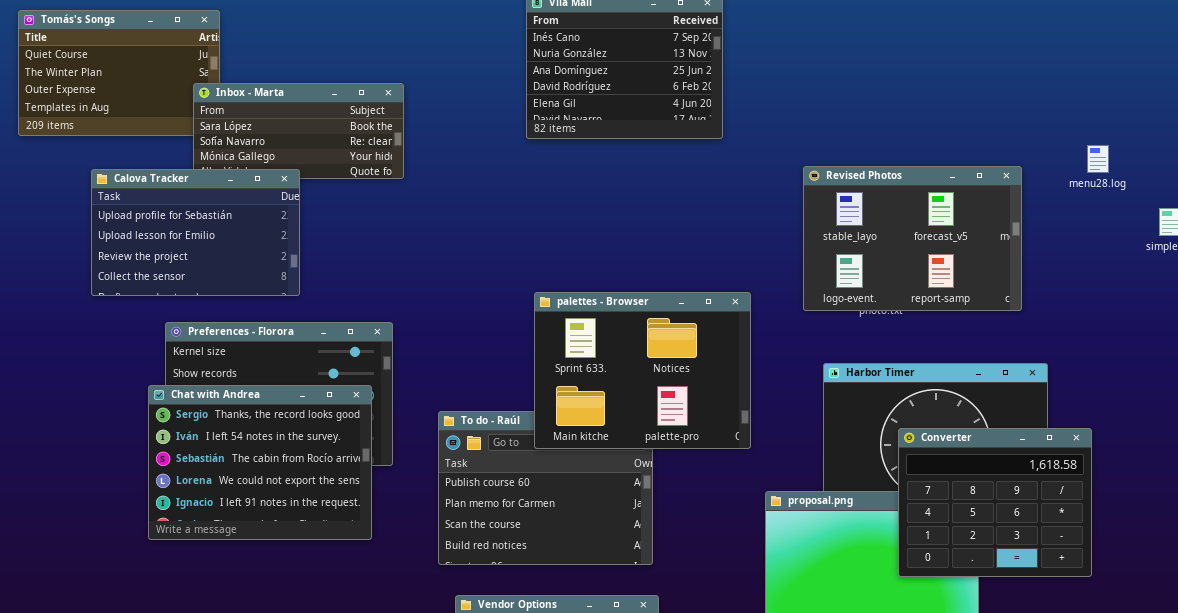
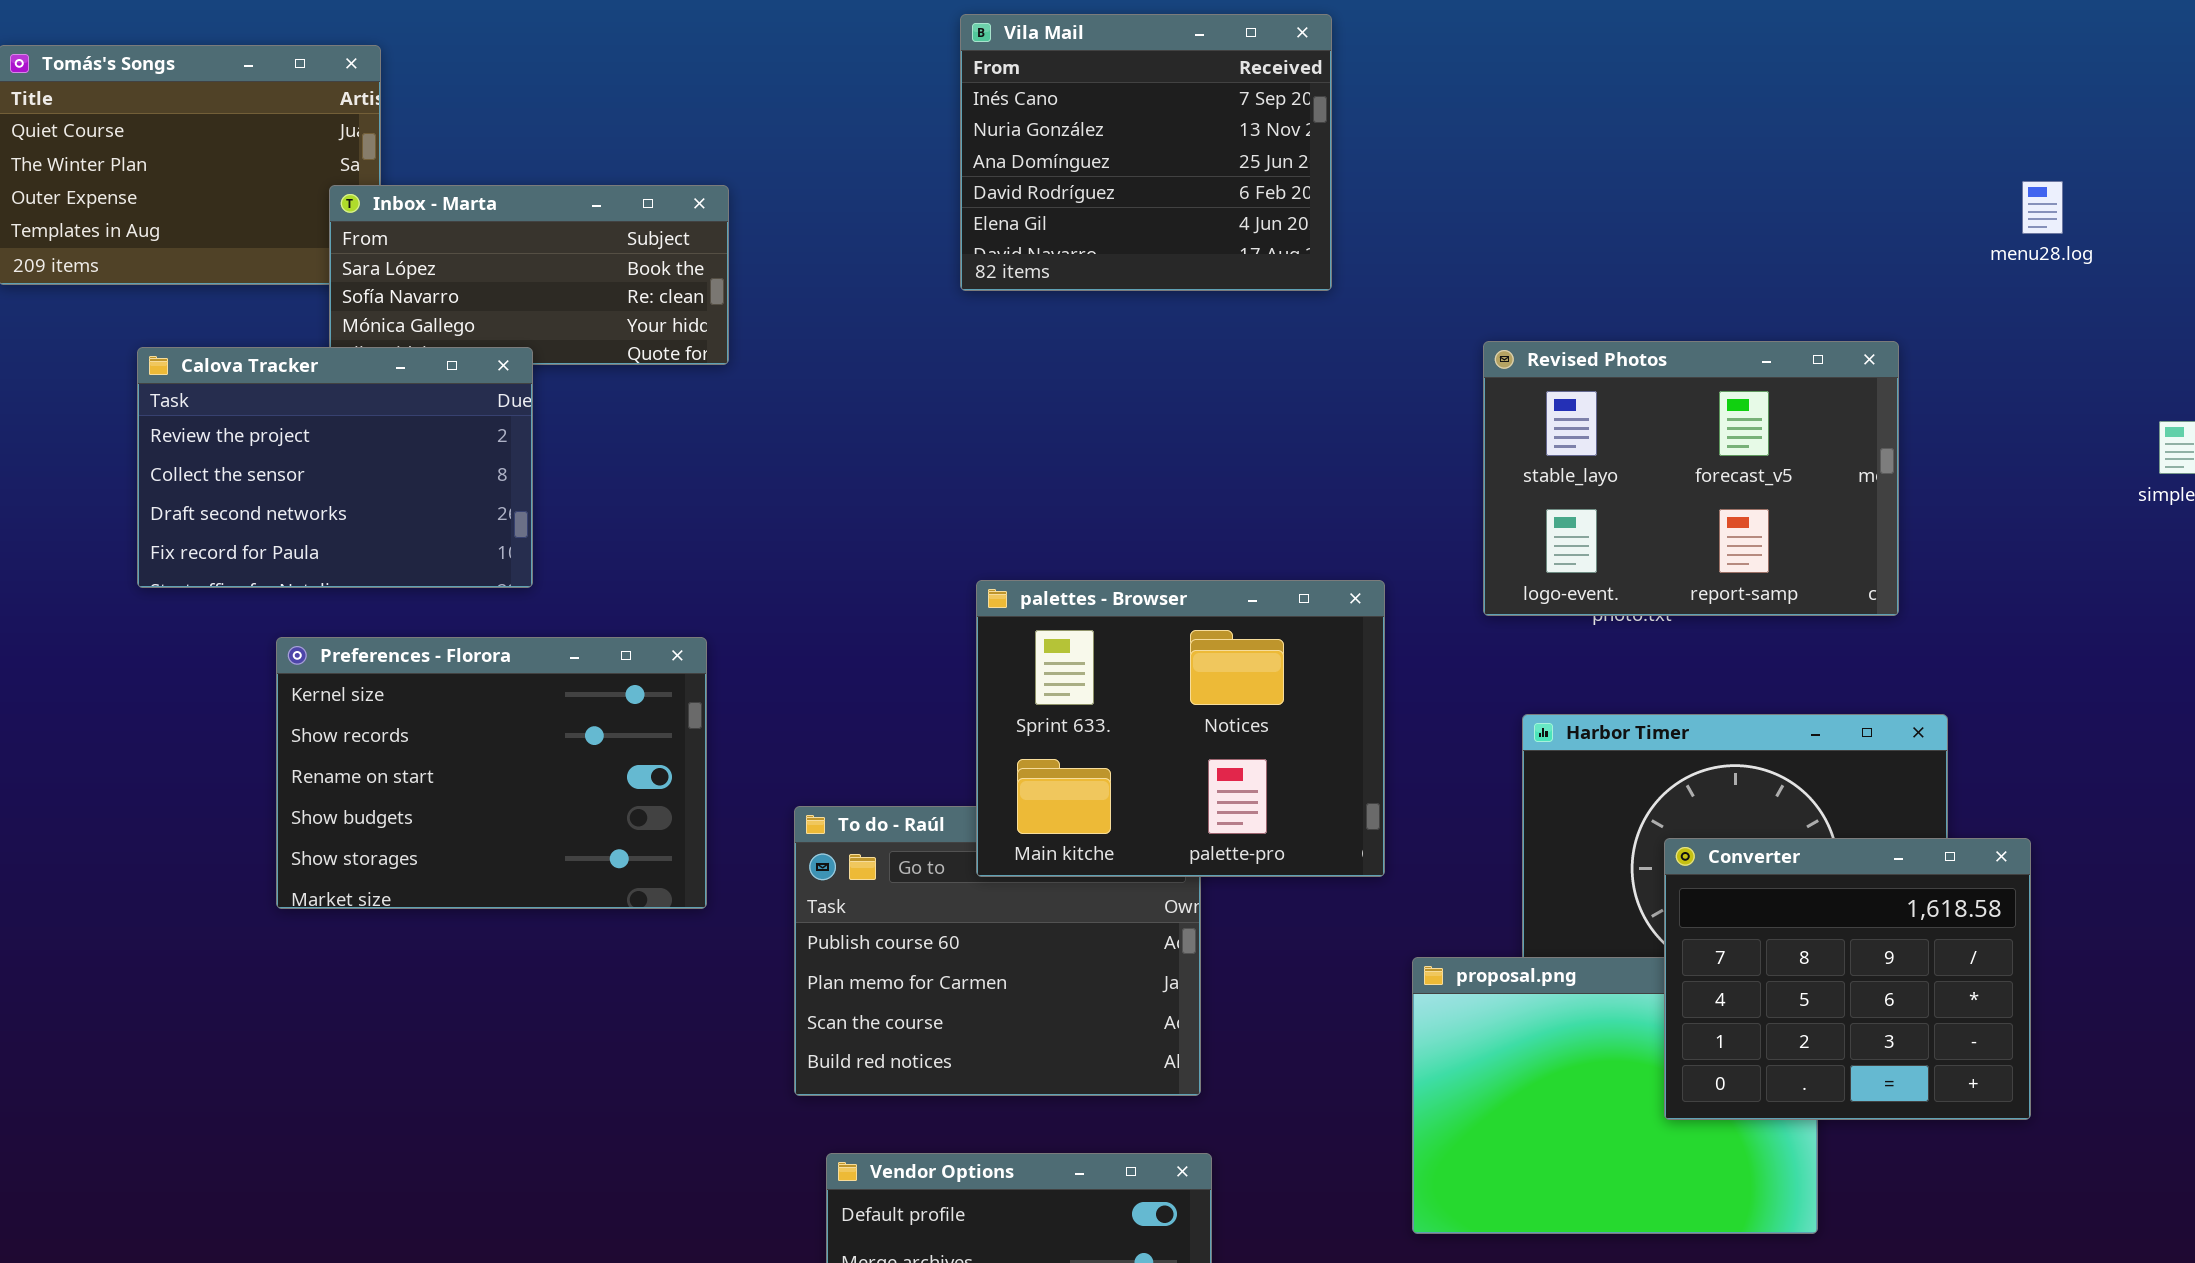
menu28.log: [1087,145,1109,173] -> [2022,181,2063,234], moved
Calova Tracker: [91,169,300,296] -> [137,347,533,588], scrolled down 2 rows
Chat with Andrea: [148,385,372,540] -> none, closed

